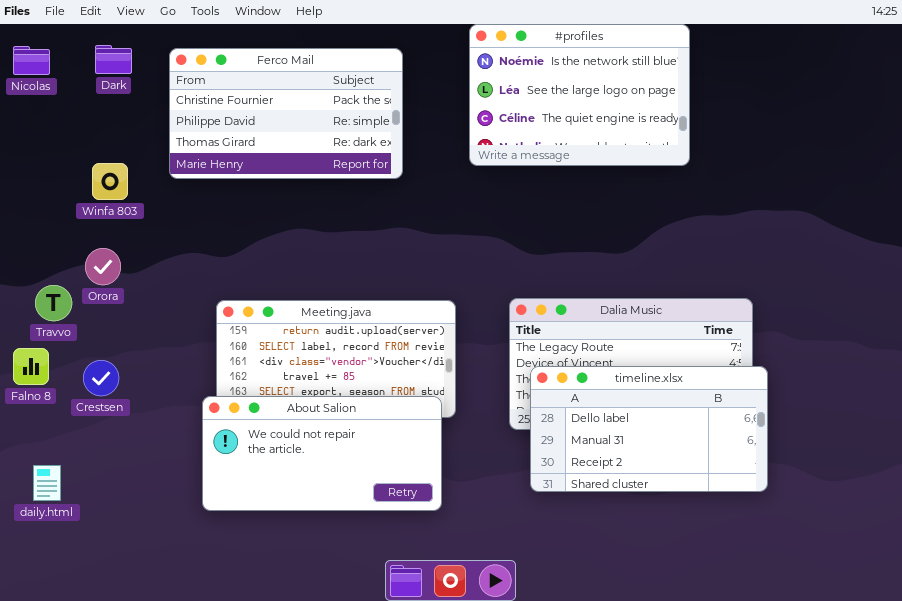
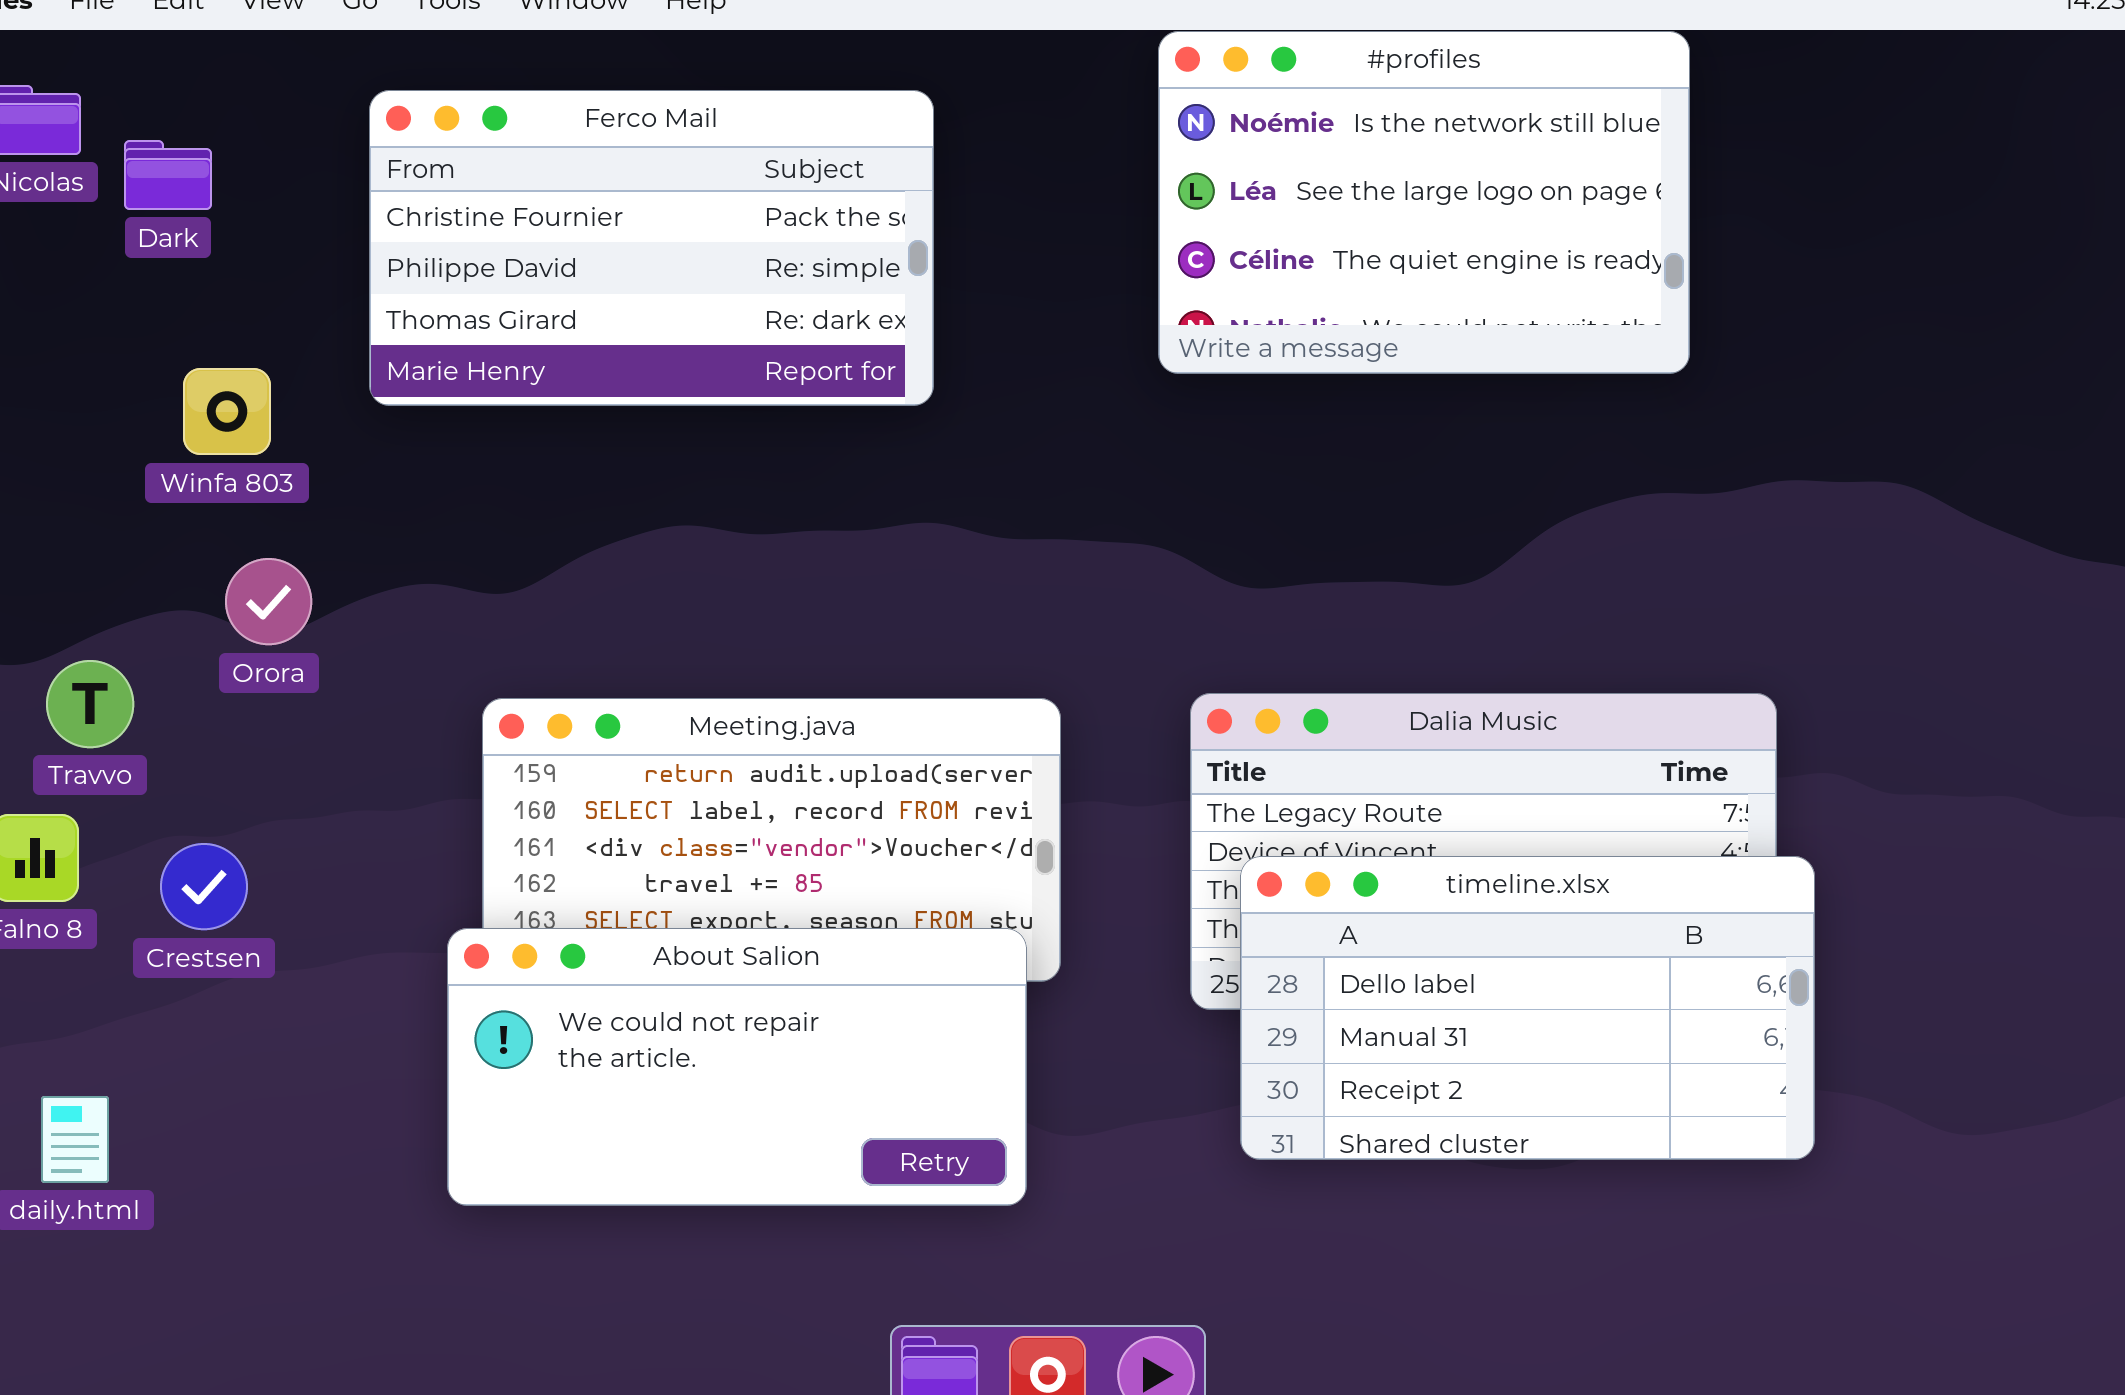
#profiles: [469,24,690,166] -> [1158,31,1690,374], moved
Dark: [95,45,132,74] -> [124,140,212,210], moved
Orora: [85,248,121,285] -> [225,558,312,645], moved

